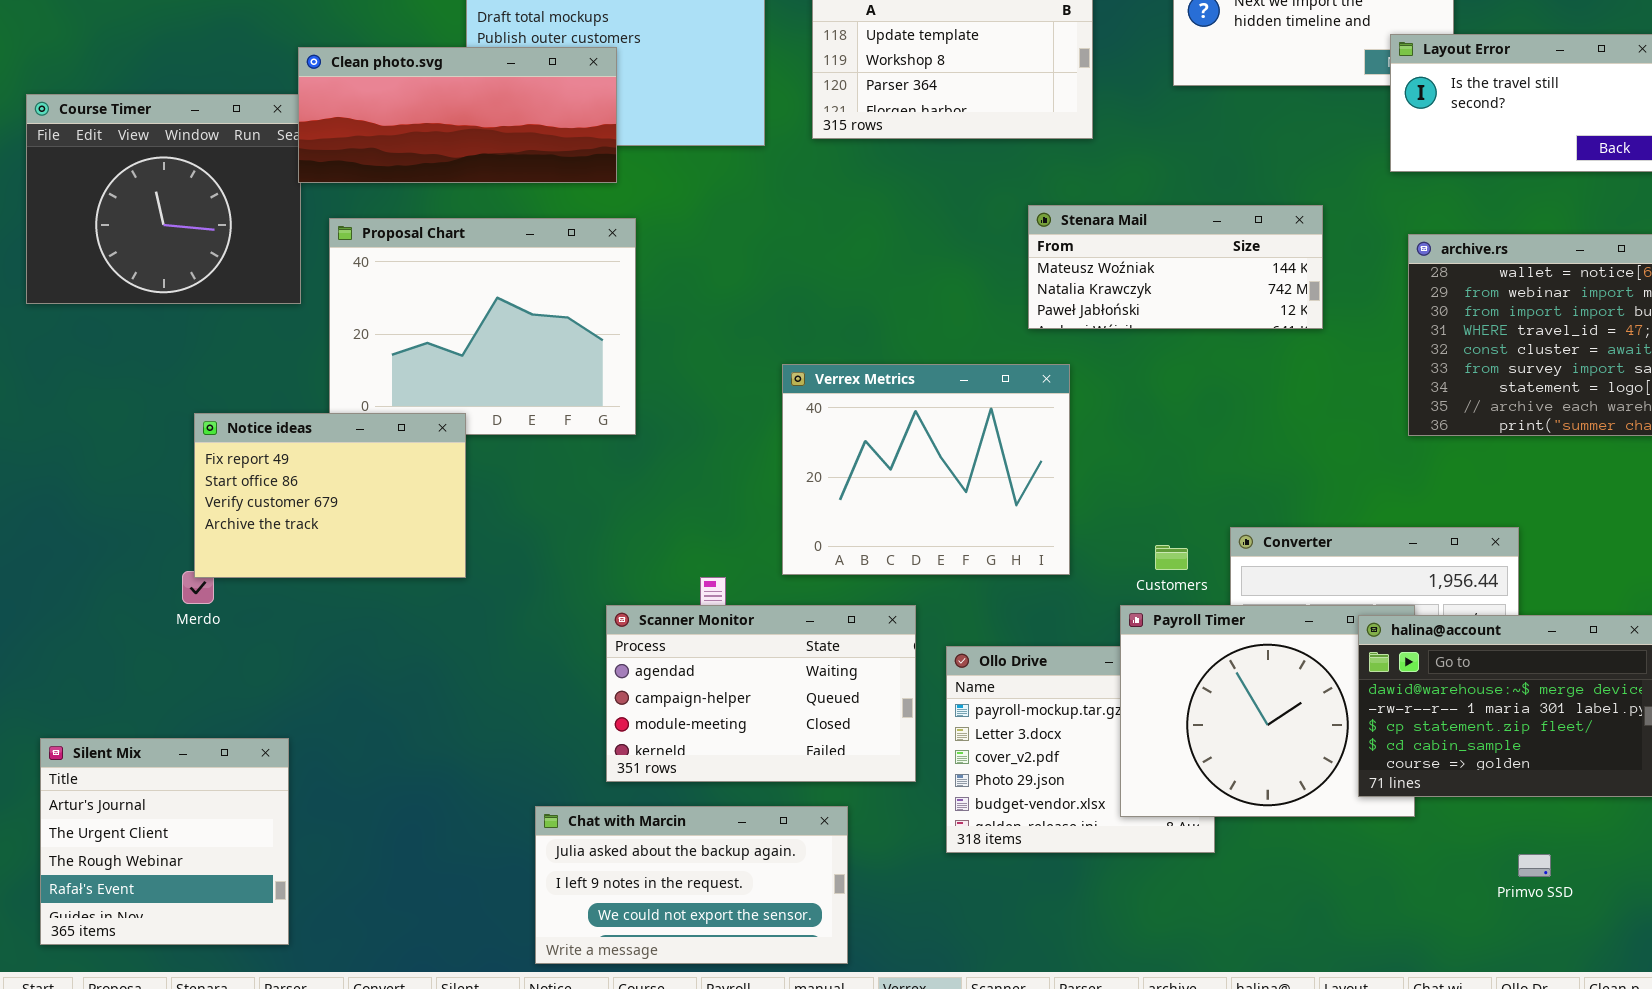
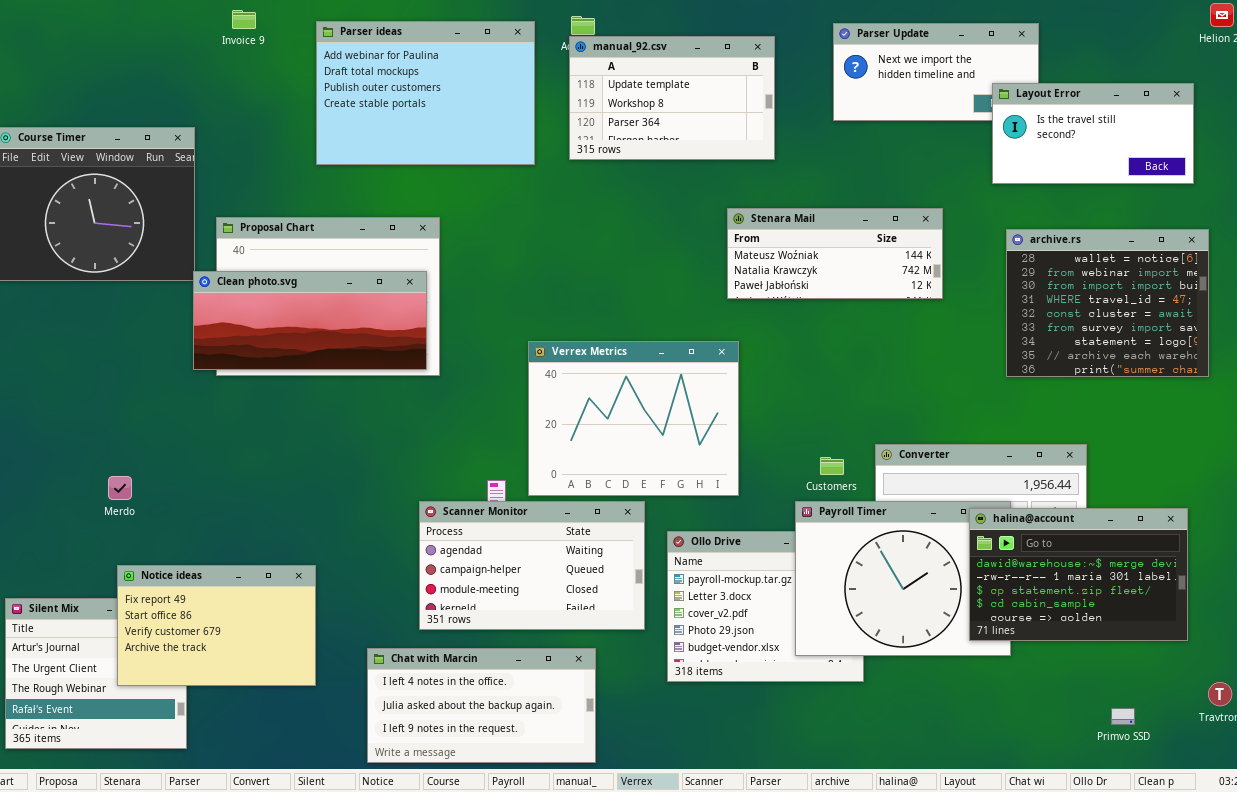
Clean photo.svg: [298,47,617,183] -> [193,271,427,370], moved
Verrex Metrics: [782,364,1070,575] -> [528,341,739,496], moved
Notice ideas: [194,413,466,578] -> [117,565,316,686], moved
Chat with Marcin: [535,806,848,964] -> [367,648,596,763], scrolled up 1 row
Primvo SSD: [1518,854,1551,877] -> [1111,708,1135,725], moved

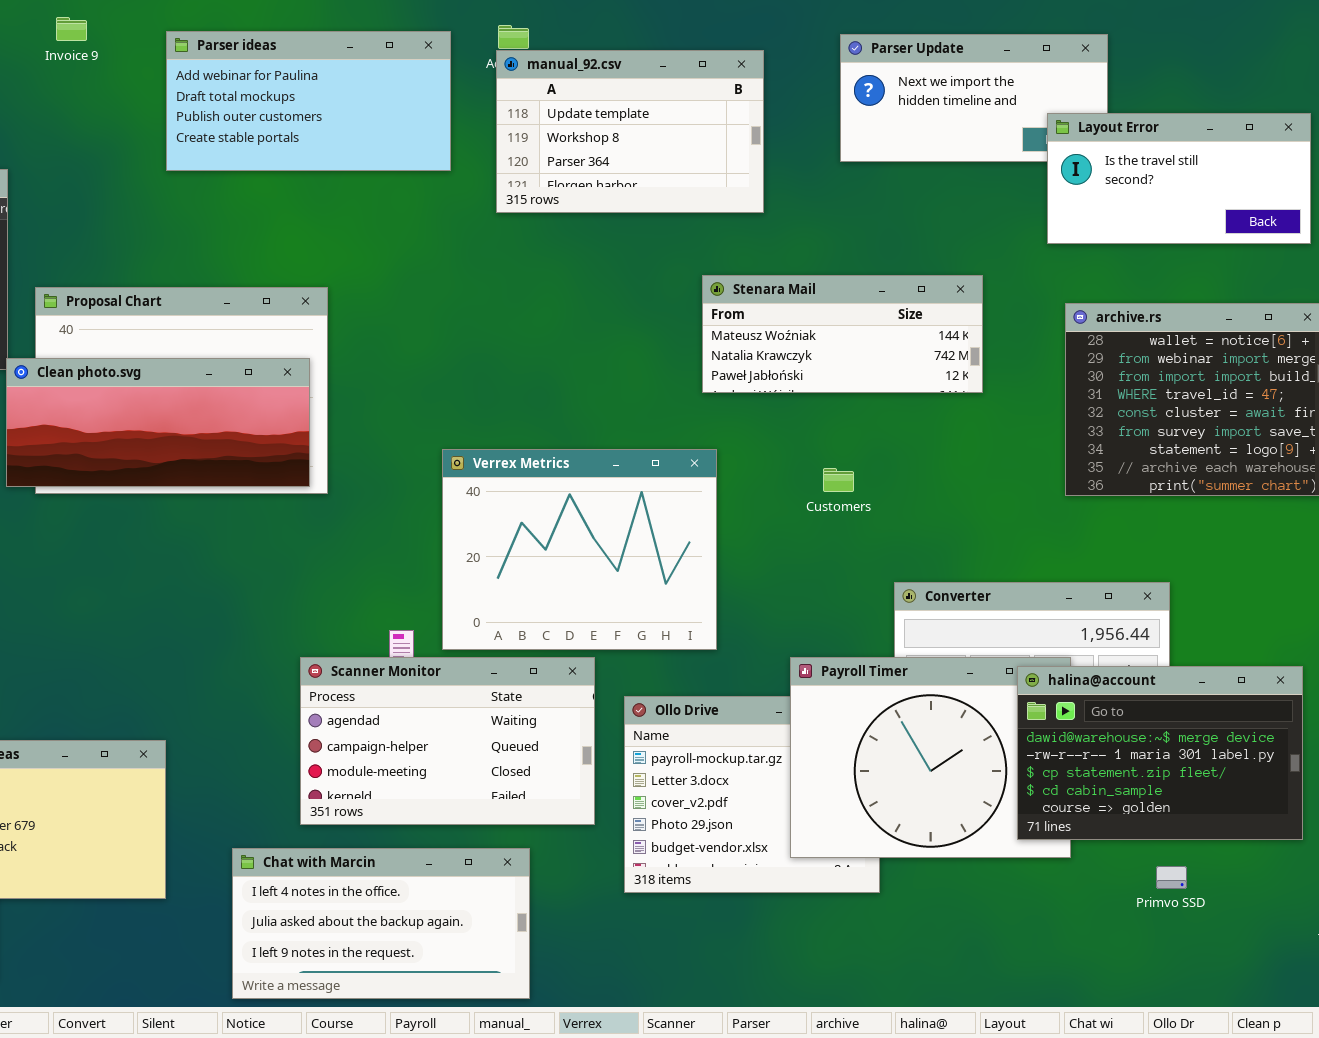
Parser ideas: [316,21,535,165] -> [166,31,451,171], resized
Customers: [820,457,844,475] -> [823,468,854,492], moved
Primvo SSD: [1111,708,1135,725] -> [1156,866,1187,889], moved

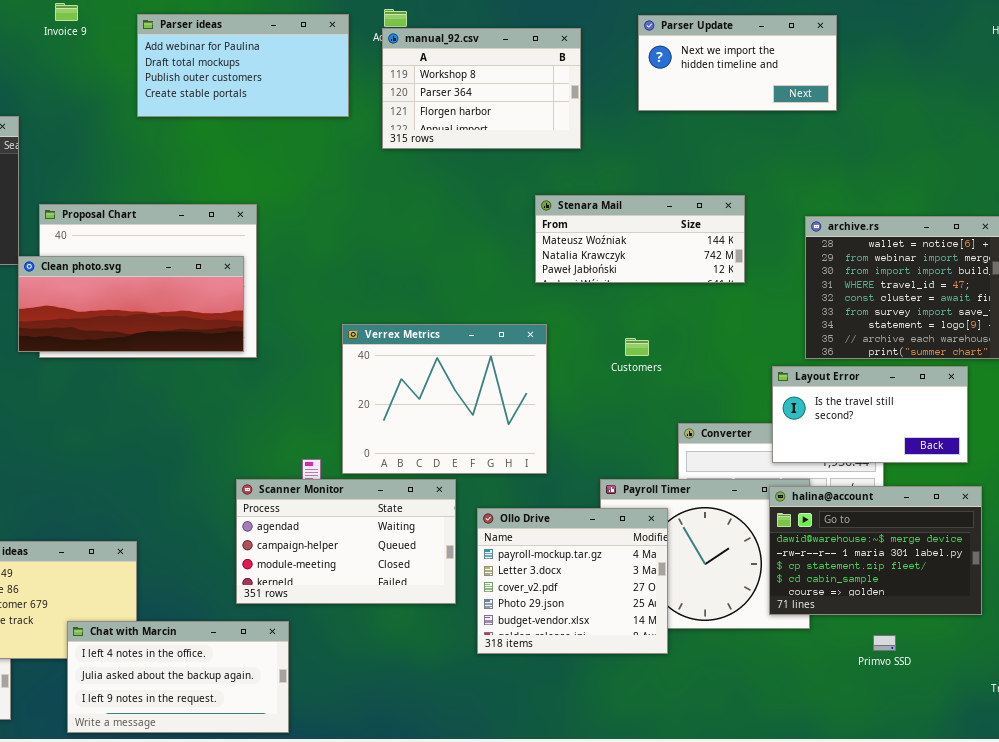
manual_92.csv: [496,50,764,213] -> [382,28,581,149], scrolled down 1 row
Layout Error: [1047,113,1311,244] -> [772,366,968,463], moved
Ollo Drive: [624,696,880,893] -> [477,508,668,654], raised
Chat with Marcin: [232,848,530,999] -> [67,621,289,733], moved

